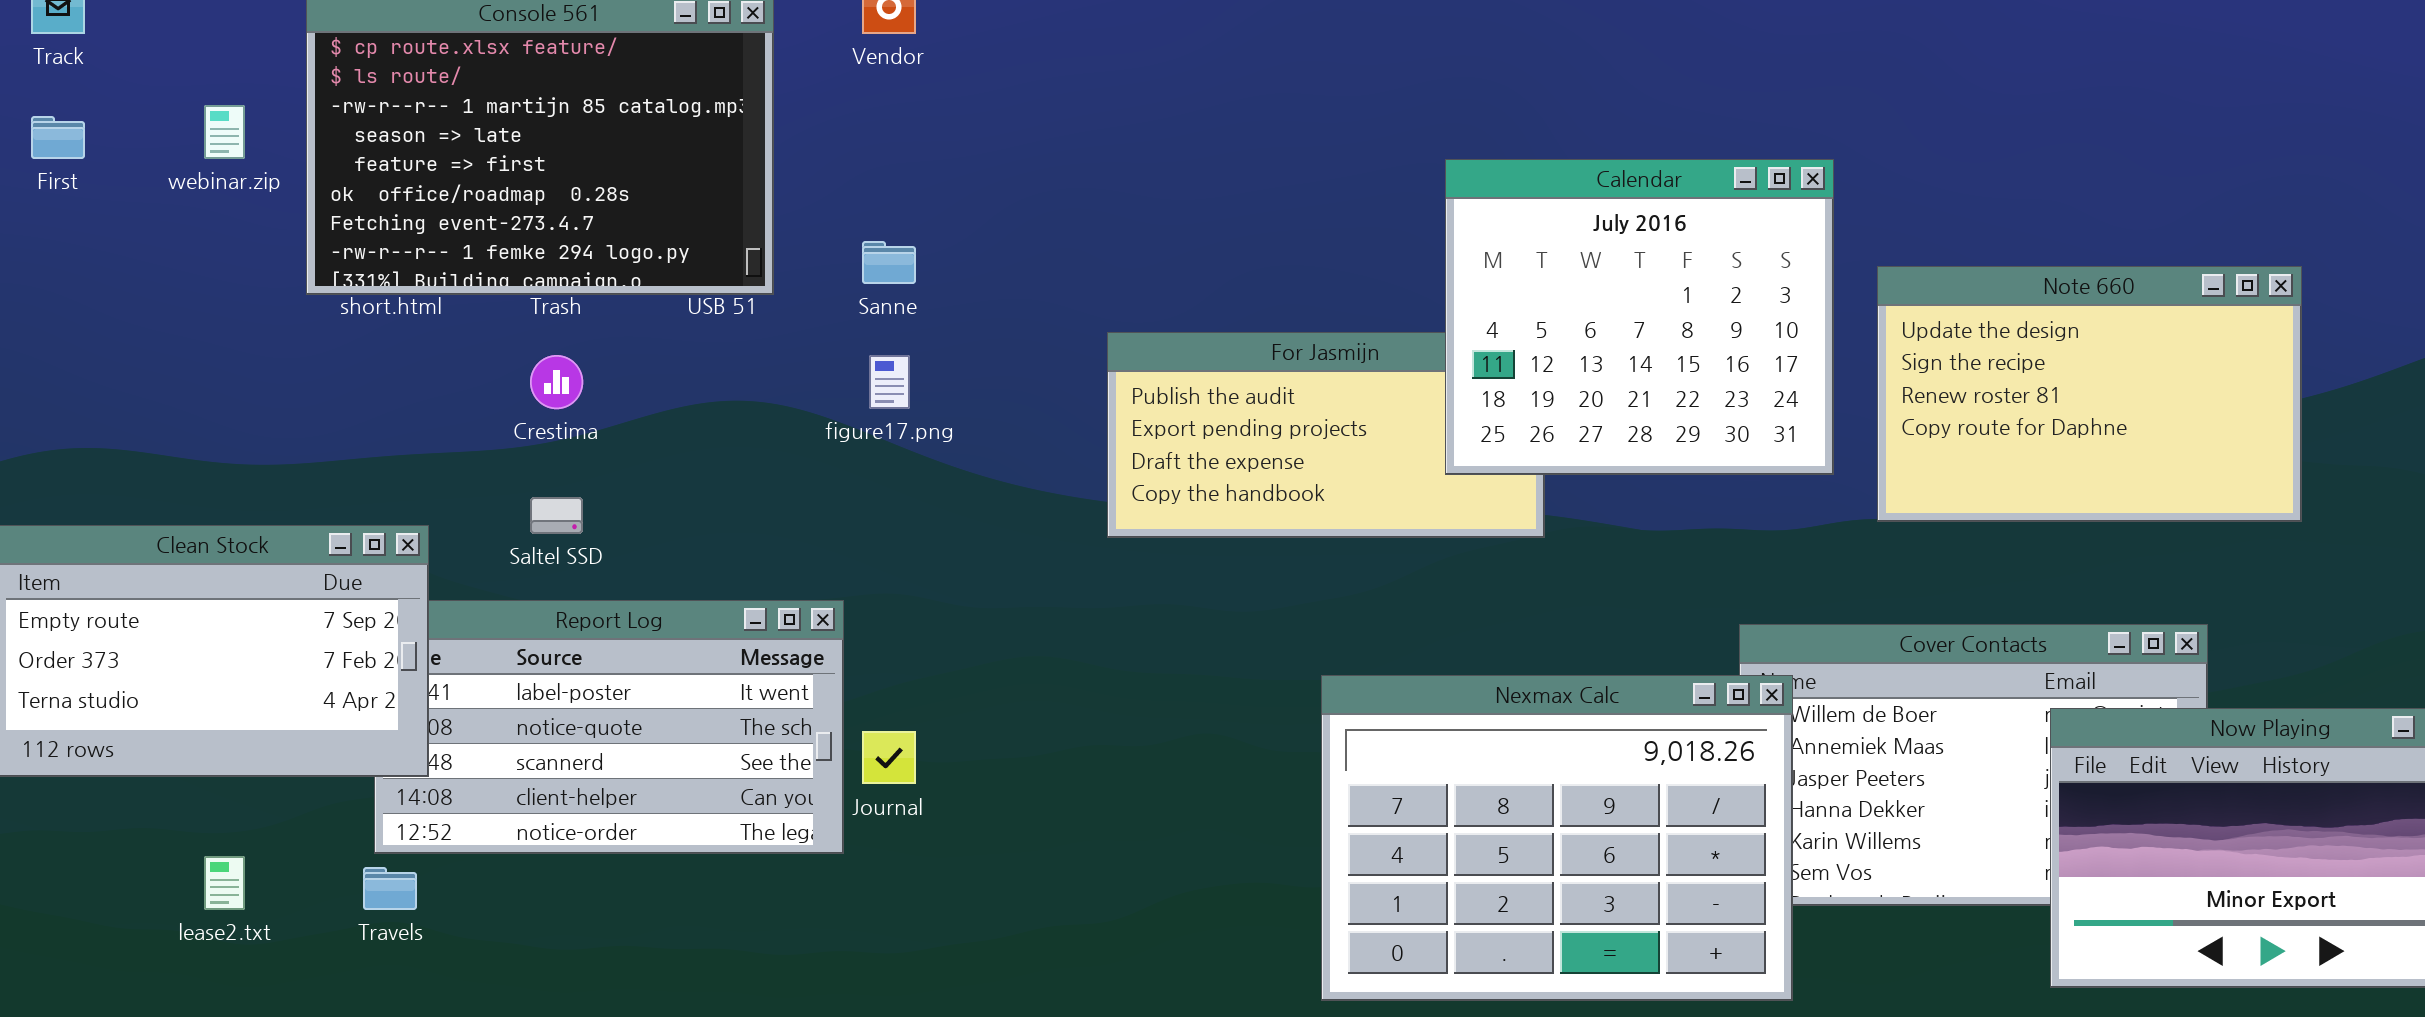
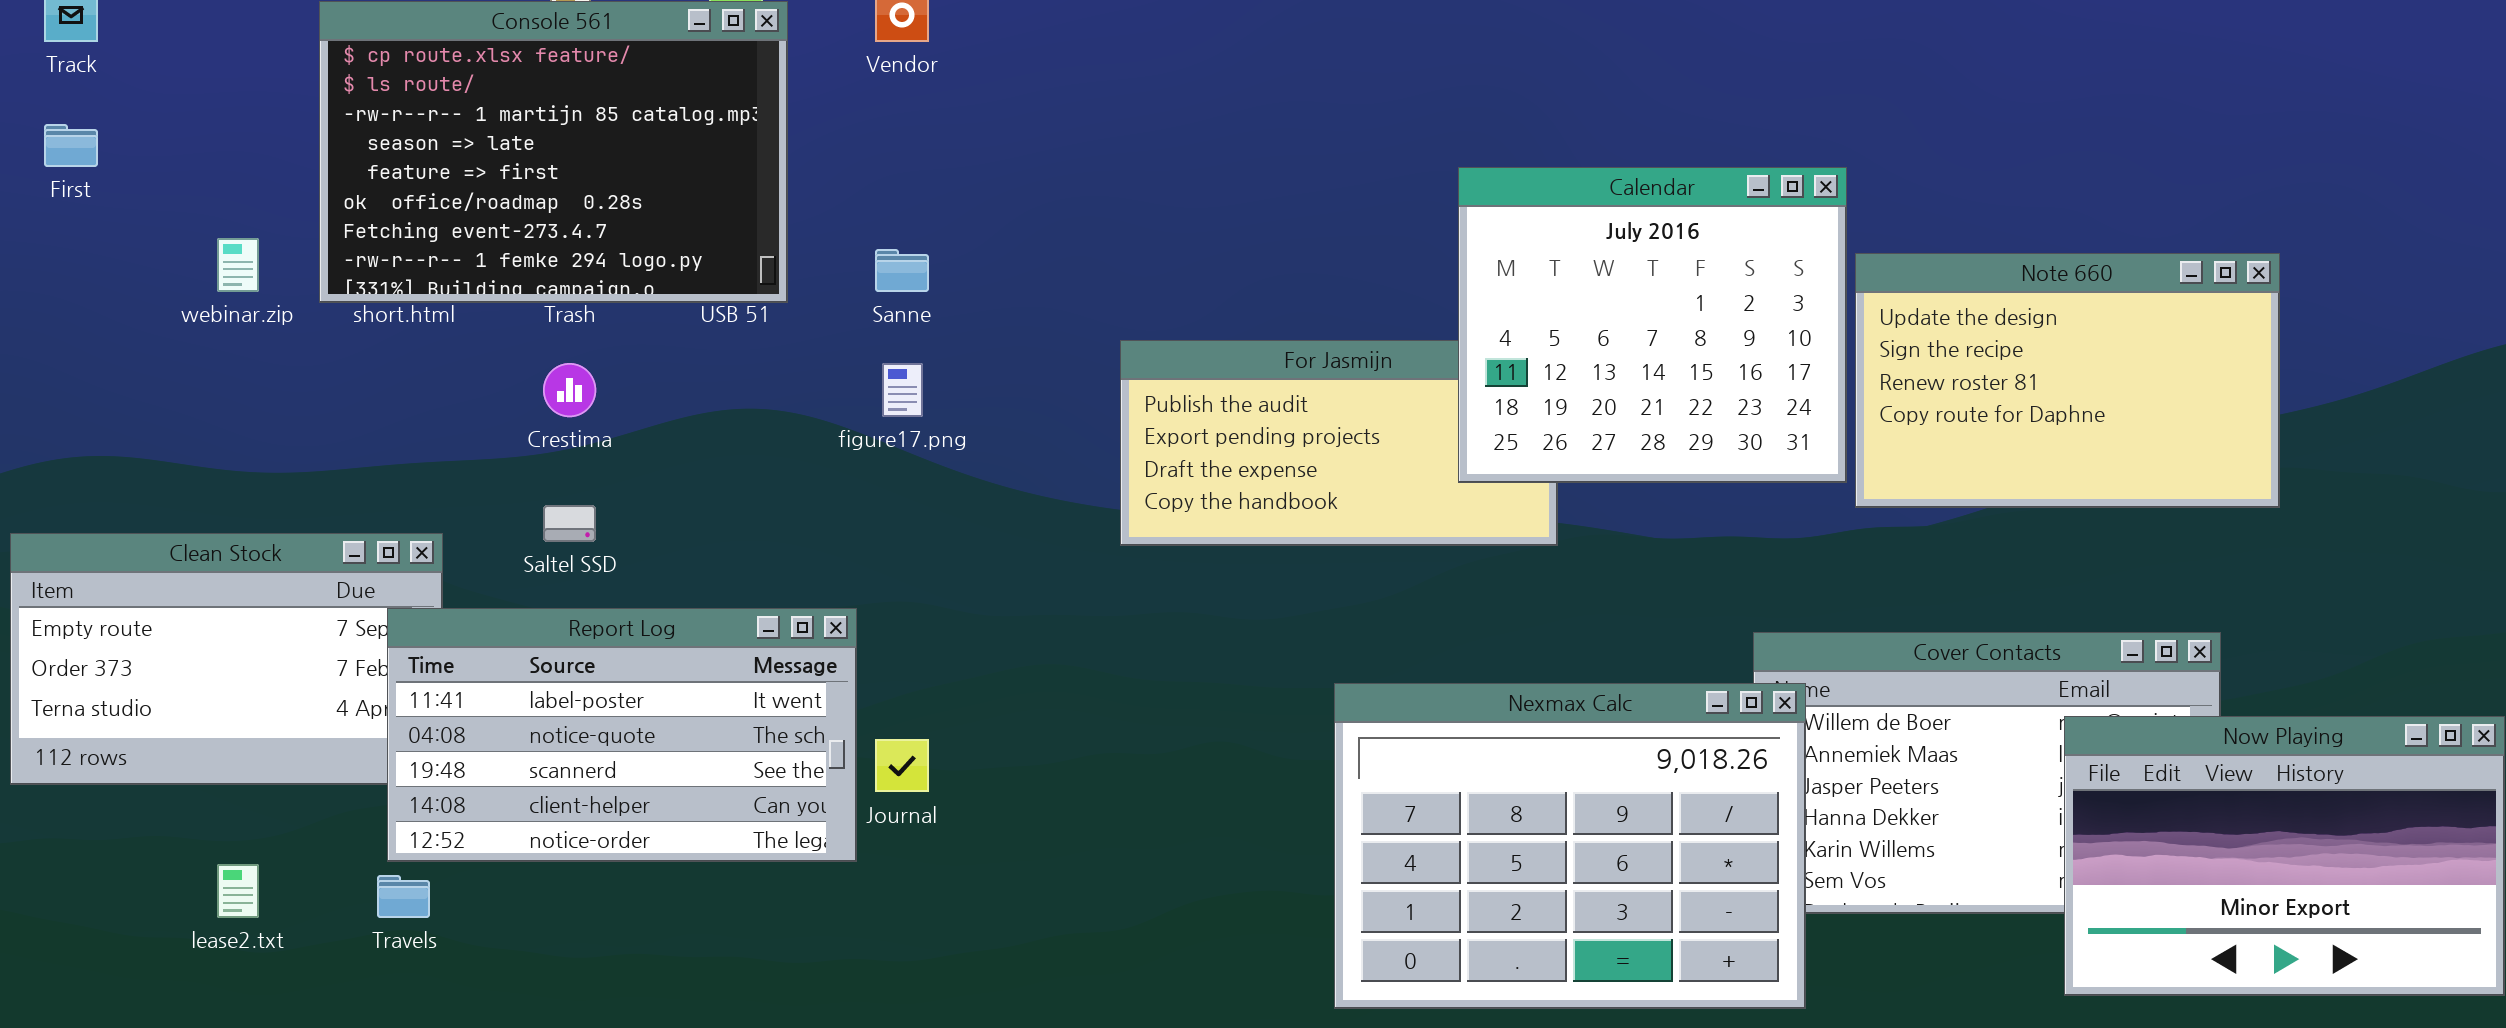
webinar.zip: [204,105,245,159] -> [217,238,259,292], moved
Note 660: [1877,266,2302,522] -> [1855,253,2280,508], moved
Report Log: [374,600,844,854] -> [387,608,857,862], raised

